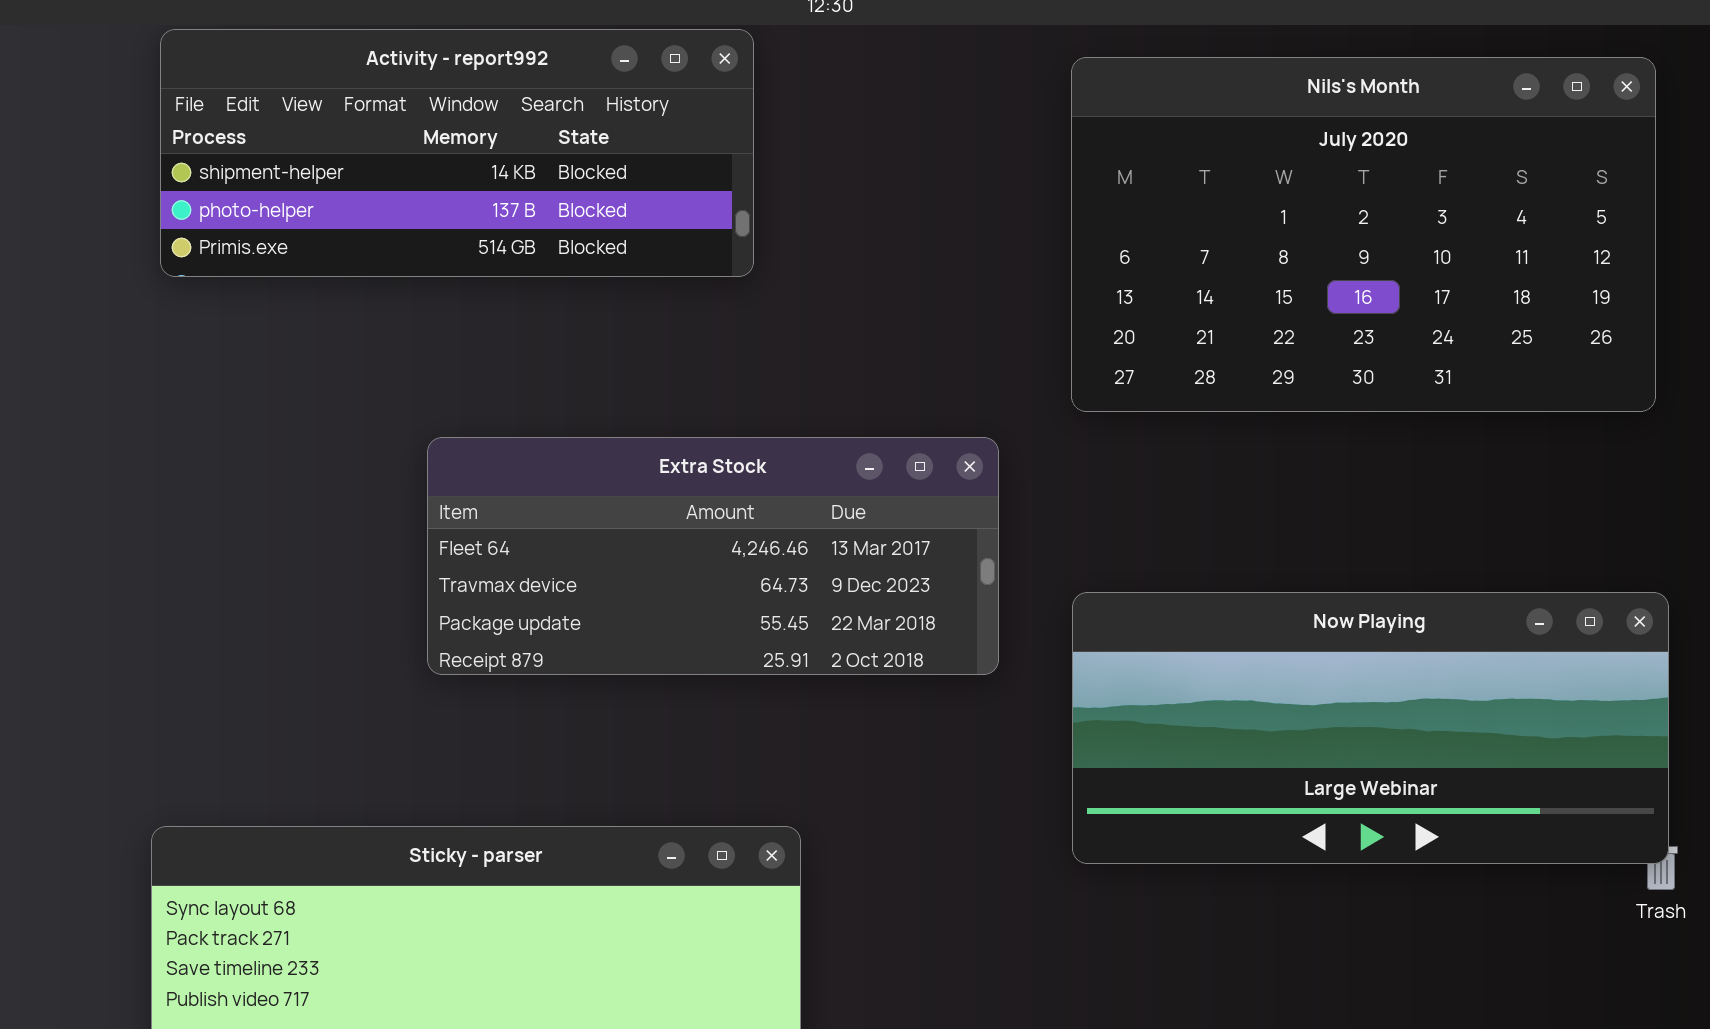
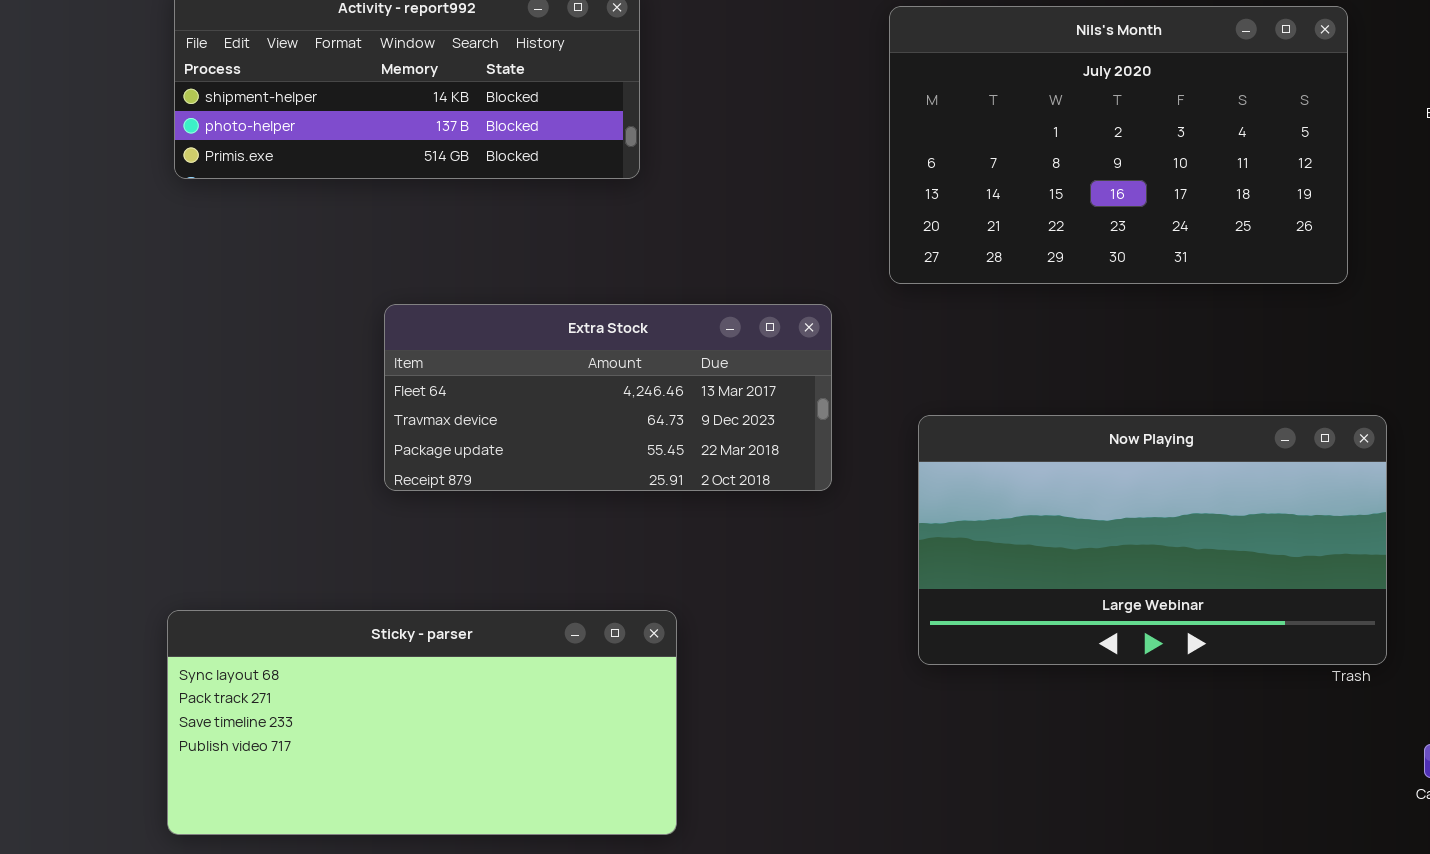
Now Playing: [1072,592,1669,864] -> [918,415,1387,665], moved, resized

